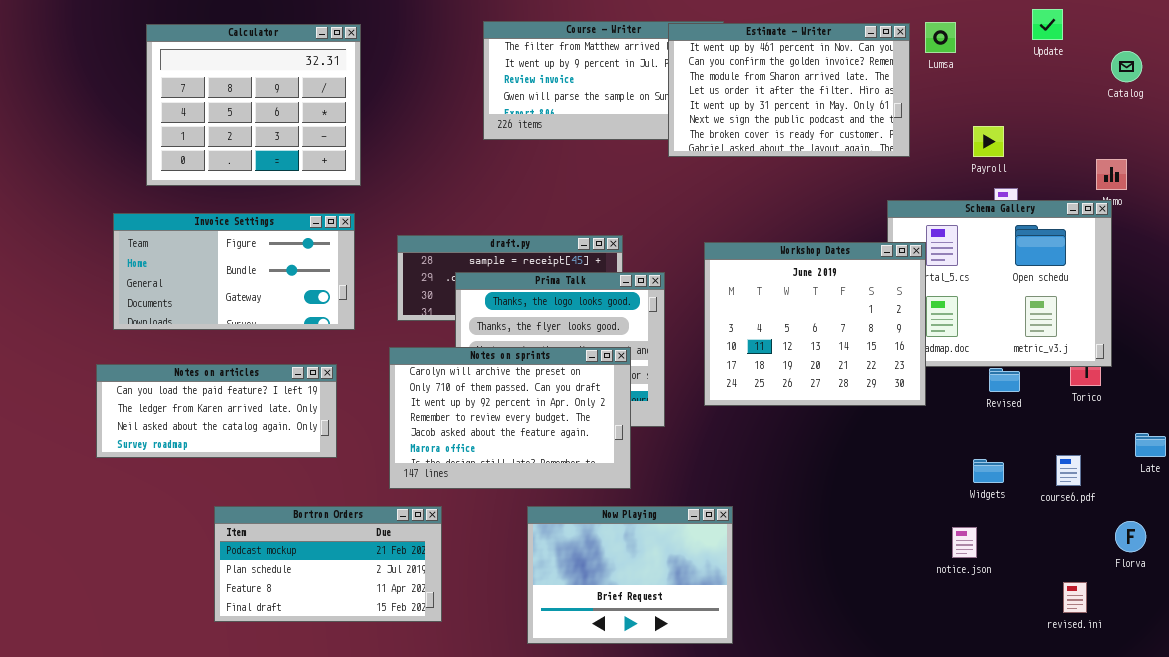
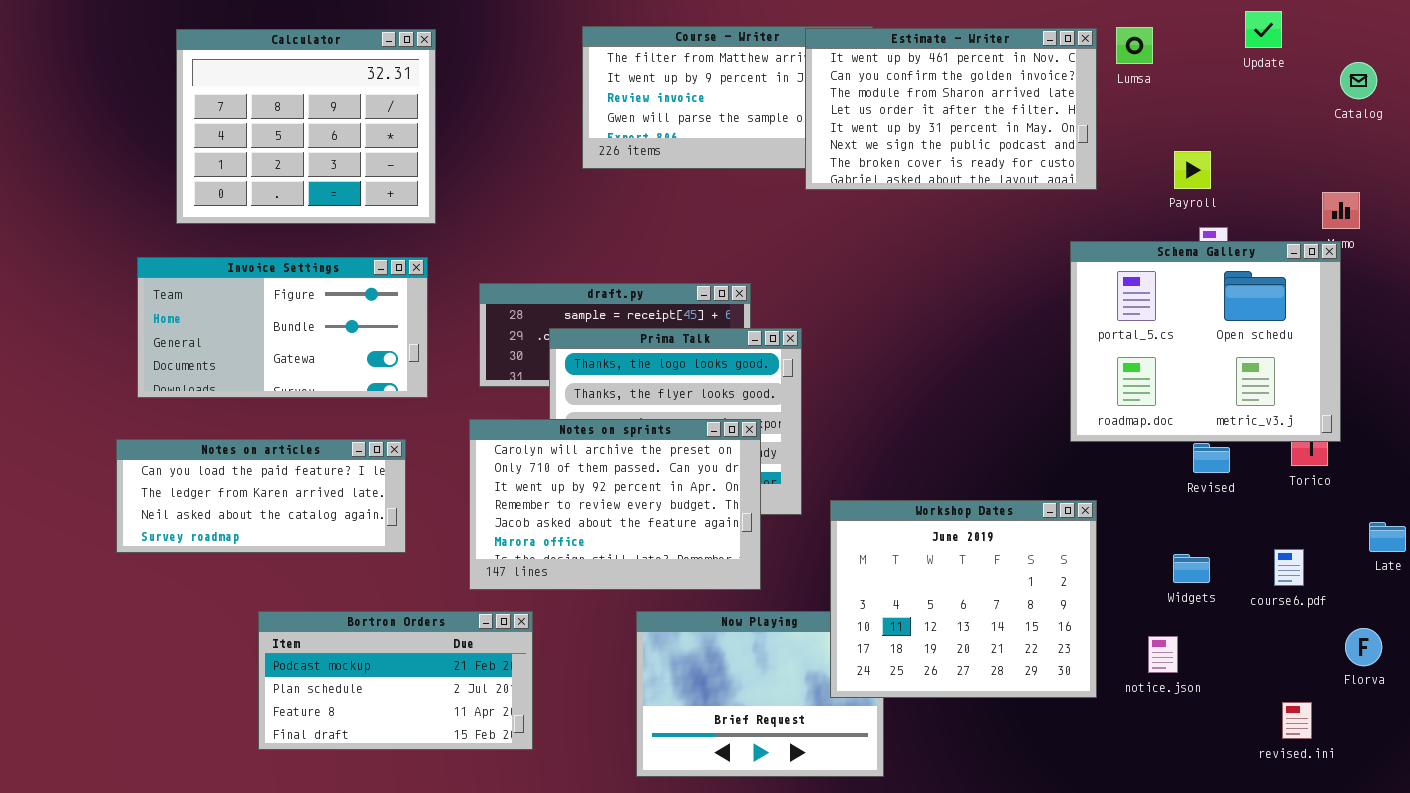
Workshop Dates: [704,242,926,406] -> [830,500,1097,698], moved

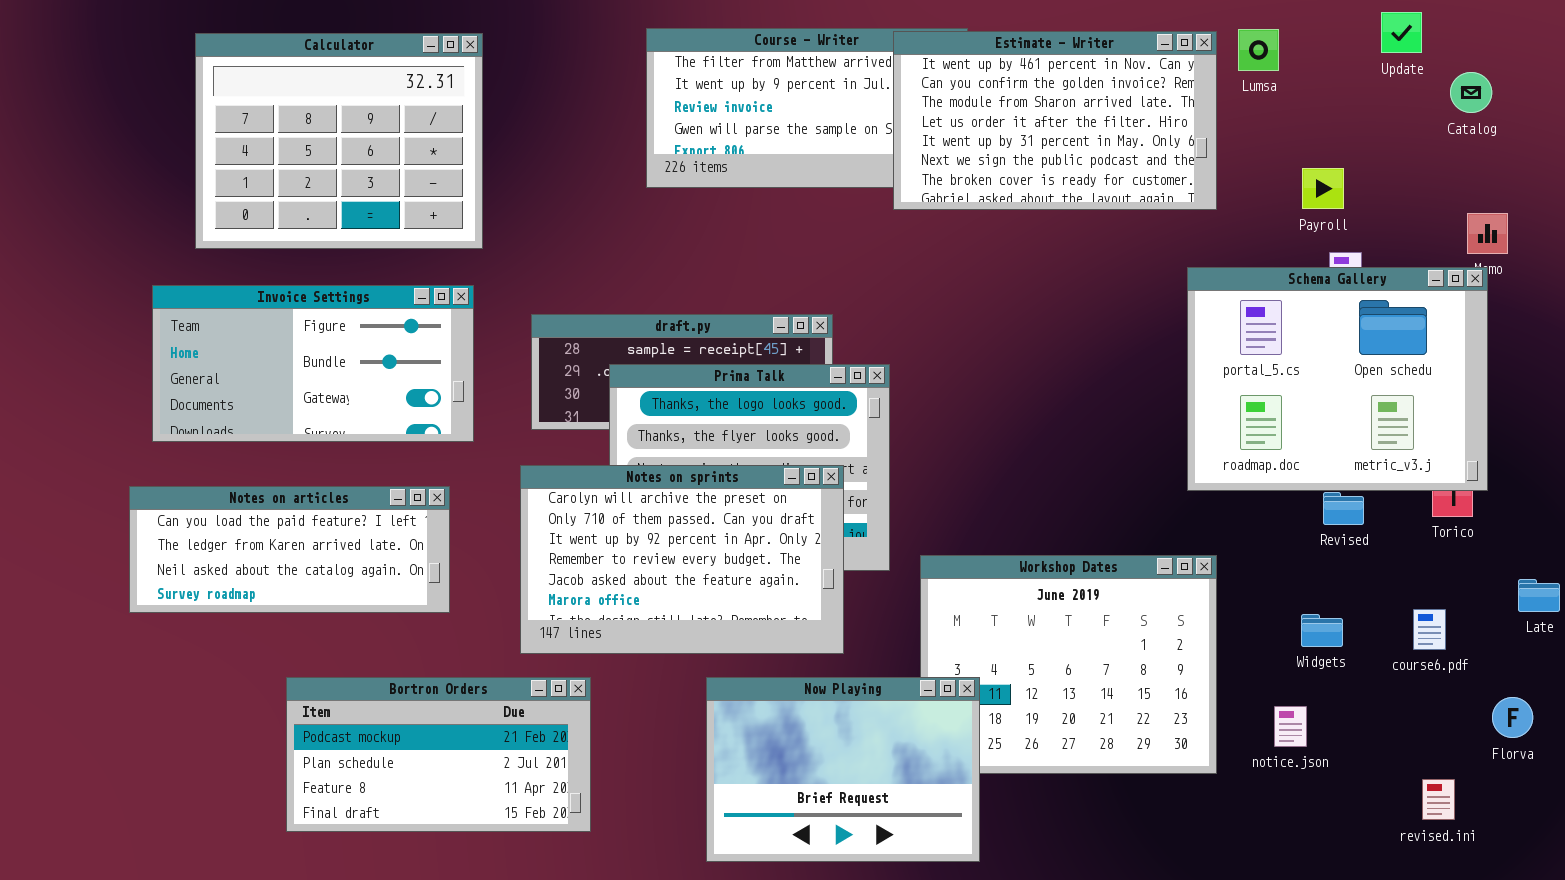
Catalog: [1340,62,1377,99] -> [1450,72,1492,113], moved
Now Playing: [636,611,884,777] -> [706,677,980,862], raised

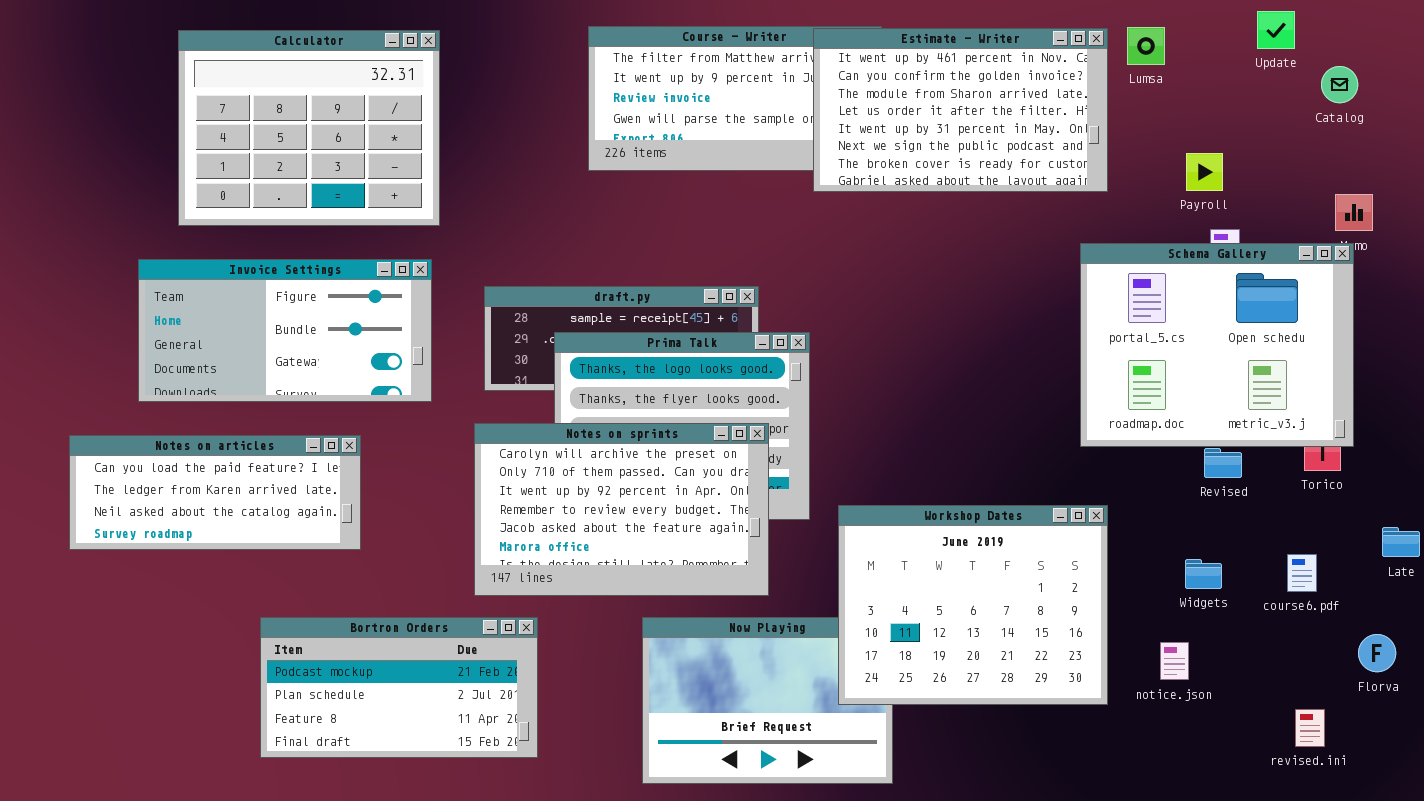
Notes on articles: [129,486,450,613] -> [69,435,361,550], moved
Workshop Dates: [920,555,1217,774] -> [838,505,1108,705], raised

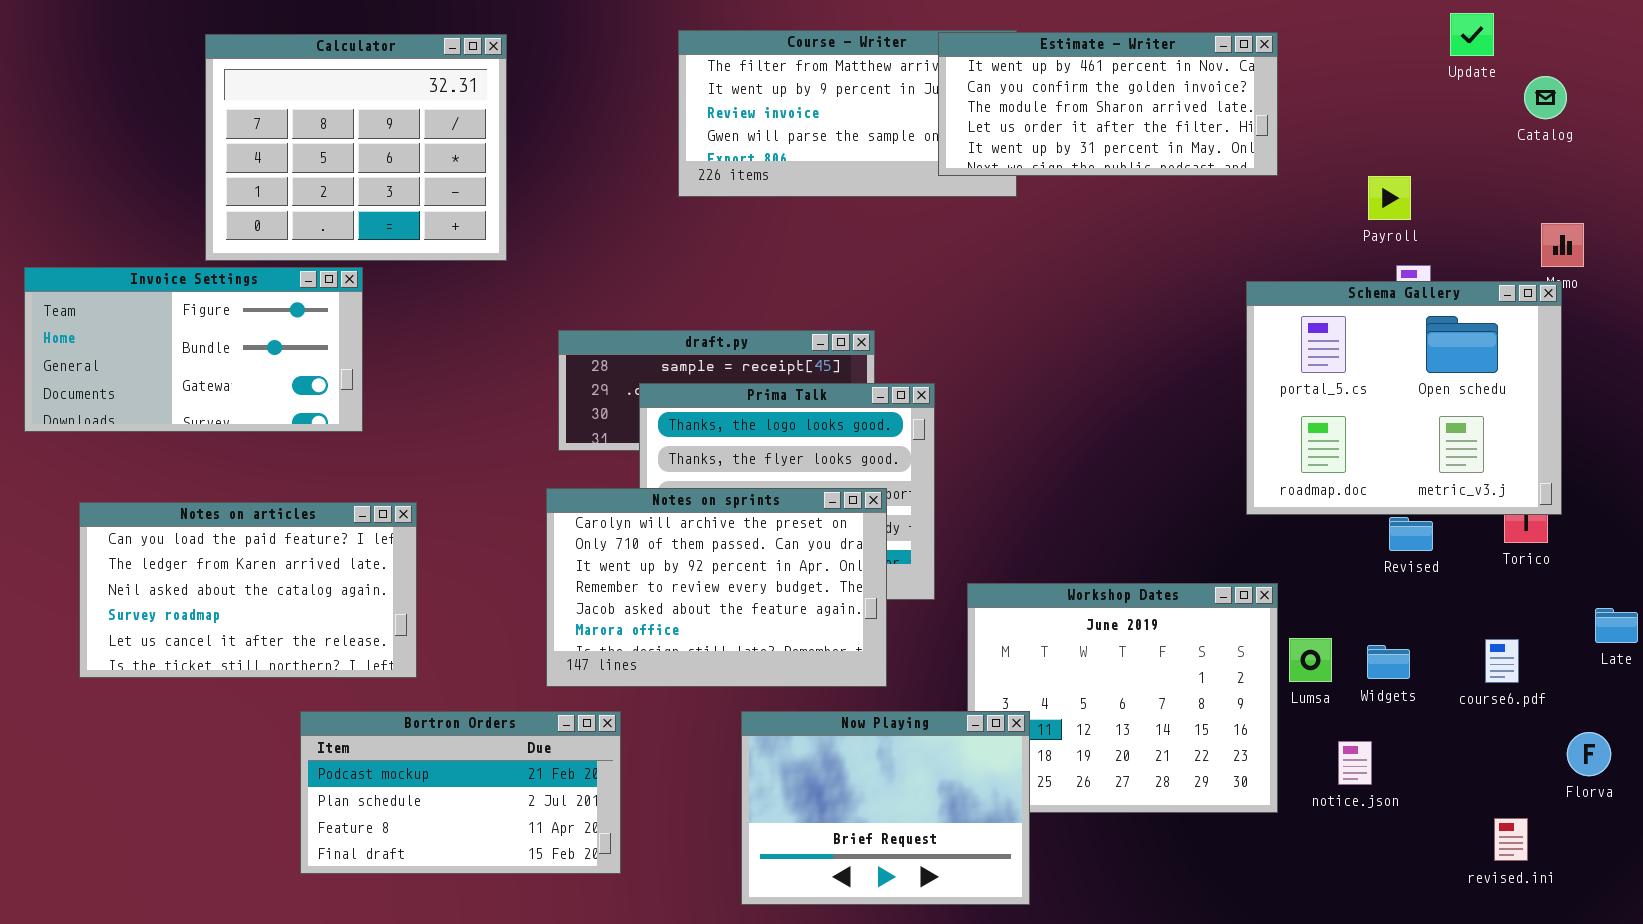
Lumsa: [1127,27,1165,65] -> [1289,638,1332,682], moved
Estimate - Writer: [813,28,1108,192] -> [938,32,1278,176], resized
Invoice Settings: [138,259,432,402] -> [24,267,363,432], moved
Notes on articles: [69,435,361,550] -> [79,502,417,678], resized
Now Playing: [642,617,893,784] -> [741,711,1030,905], raised

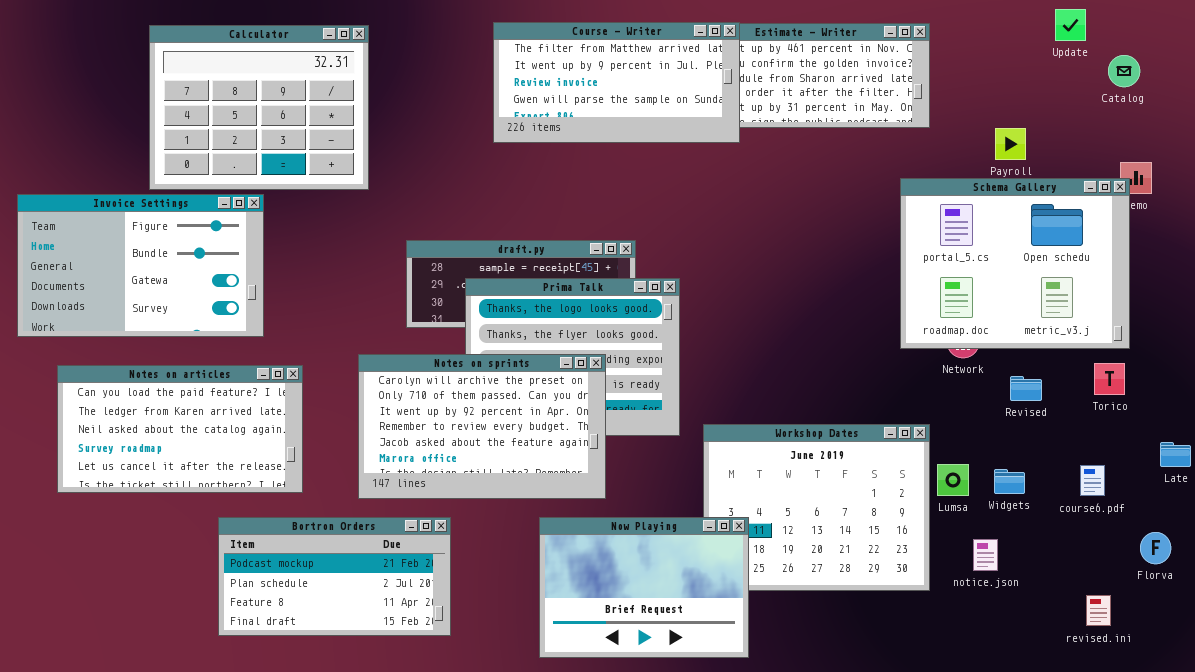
Course - Writer: [678,30,1017,197] -> [493,22,740,143], raised
Invoice Settings: [24,267,363,432] -> [17,194,264,337], resized
Schema Gallery: [1246,281,1562,515] -> [900,178,1130,349], moved
Notes on sprints: [546,488,887,687] -> [358,354,606,499], moved

